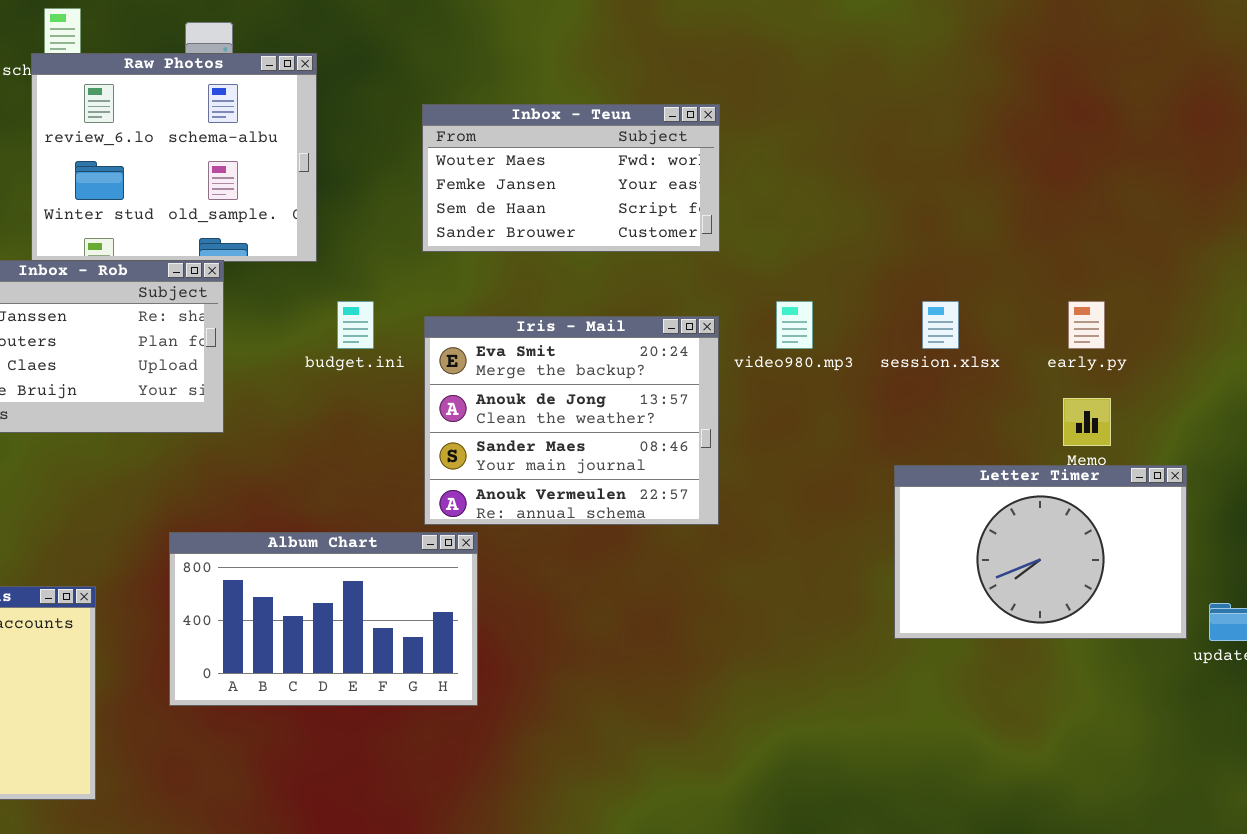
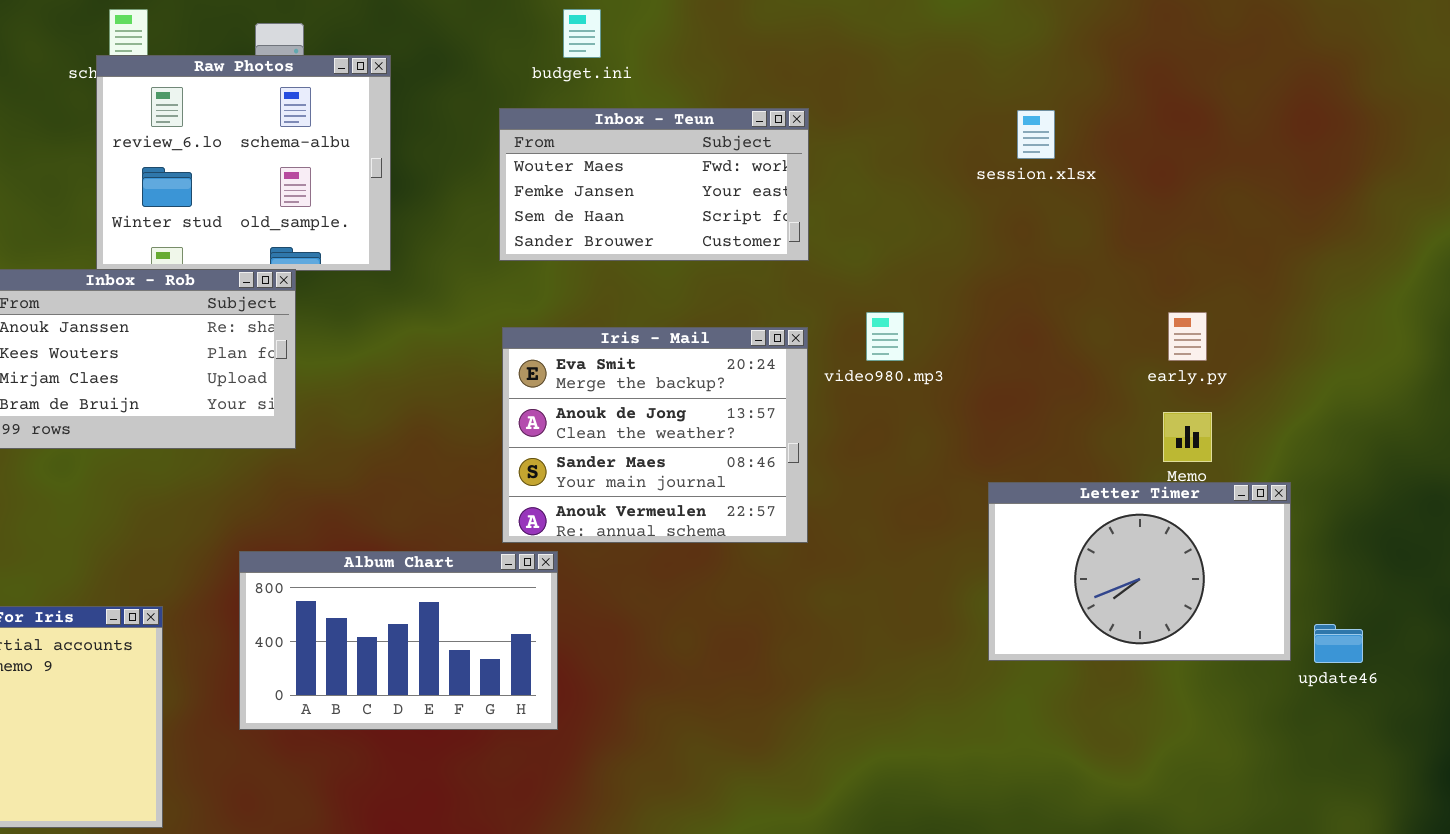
budget.ini: [337,301,374,349] -> [563,9,601,58], moved
session.xlsx: [922,301,959,349] -> [1017,110,1055,159], moved

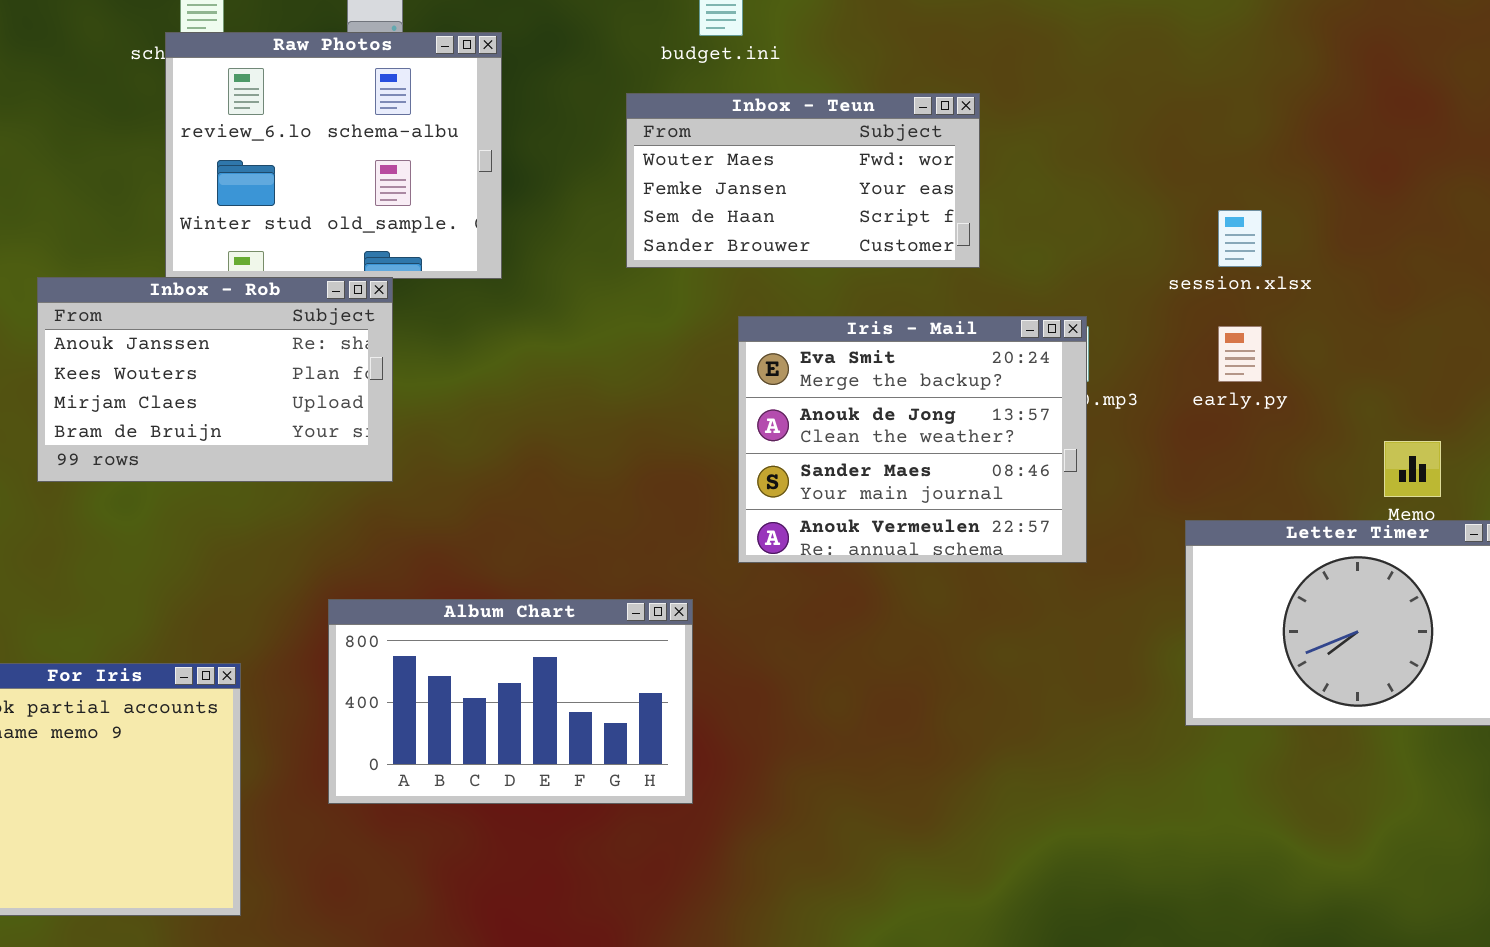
session.xlsx: [1017,110,1055,159] -> [1218,210,1262,267], moved
early.py: [1168,312,1207,361] -> [1218,326,1262,382], moved
Iris - Mail: [502,327,808,543] -> [738,316,1087,563], moved

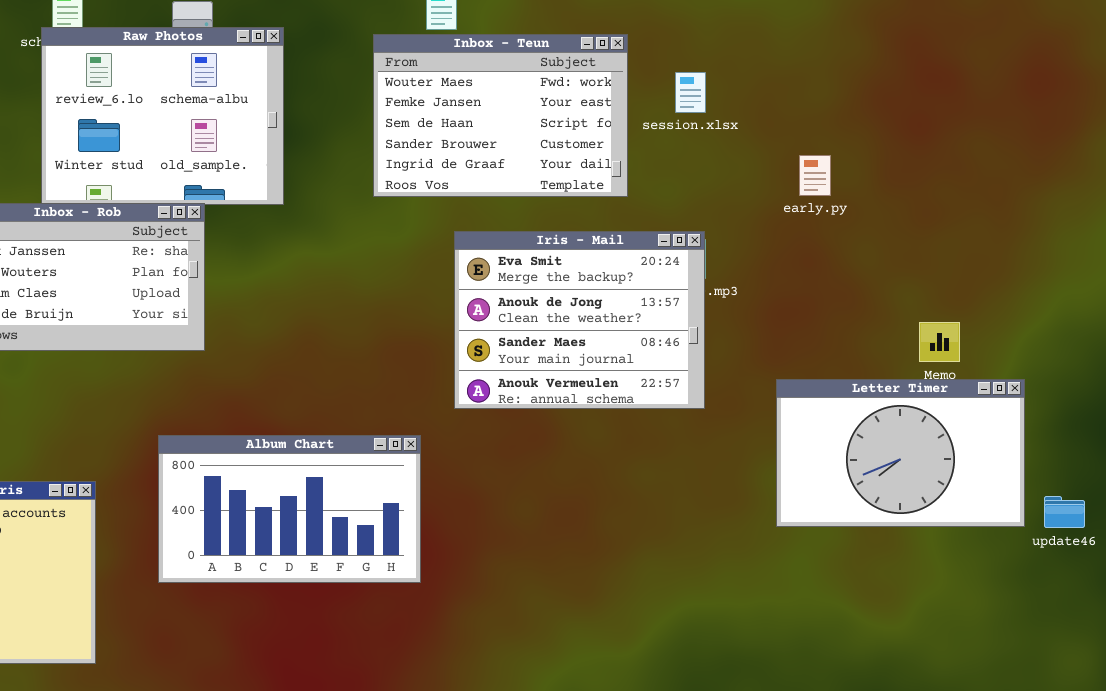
Inbox - Teun: [626,93,980,268] -> [373,34,628,197], resized
session.xlsx: [1218,210,1262,267] -> [675,72,706,113], moved
early.py: [1218,326,1262,382] -> [799,155,831,196], moved

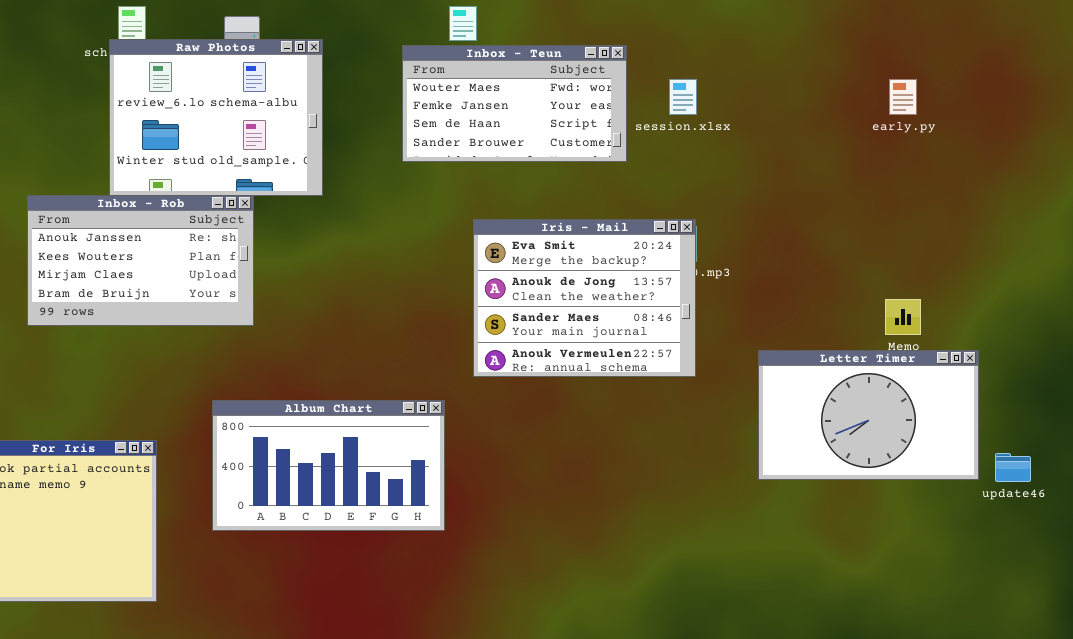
Inbox - Teun: [373,34,628,197] -> [402,45,627,162], resized
early.py: [799,155,831,196] -> [889,79,917,115], moved

